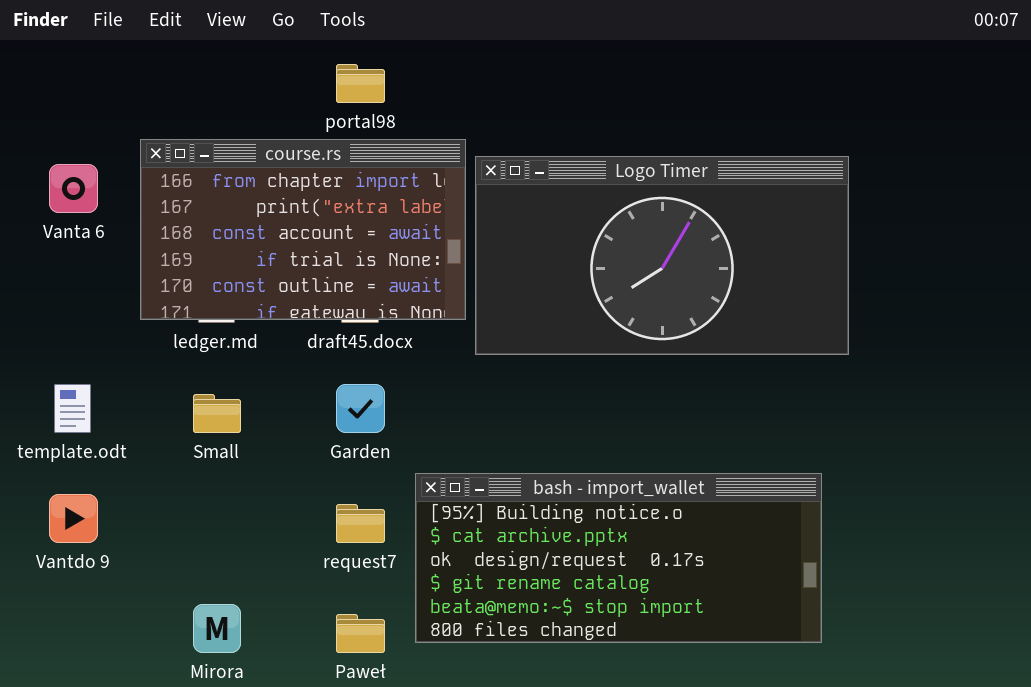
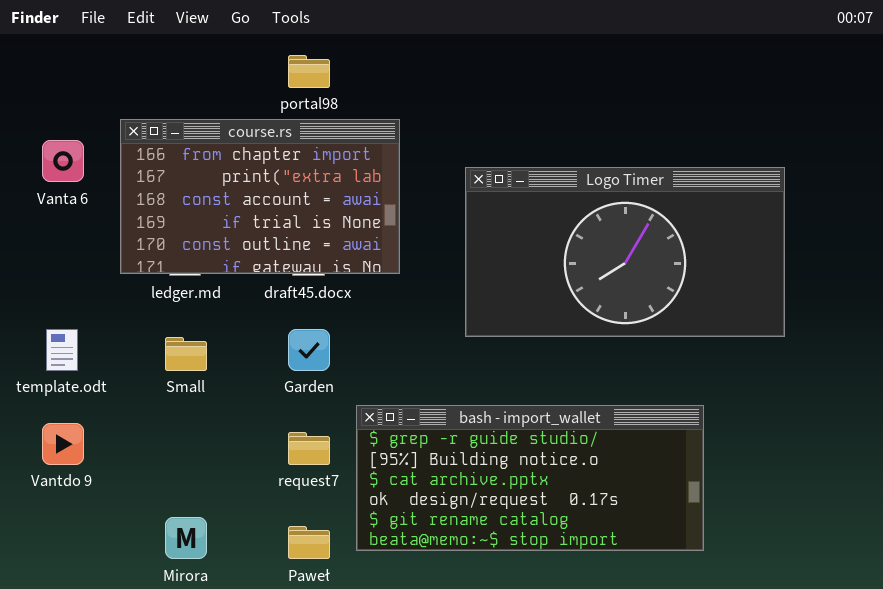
Logo Timer: [475,156,849,355] -> [465,167,785,337], moved
bash - import_wallet: [415,473,822,643] -> [356,405,704,551], scrolled up 1 row

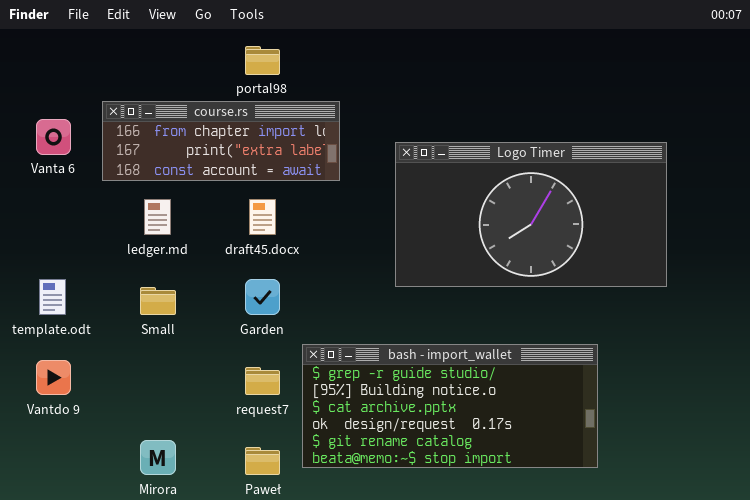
course.rs: [120,119,400,274] -> [102,101,340,181], resized

